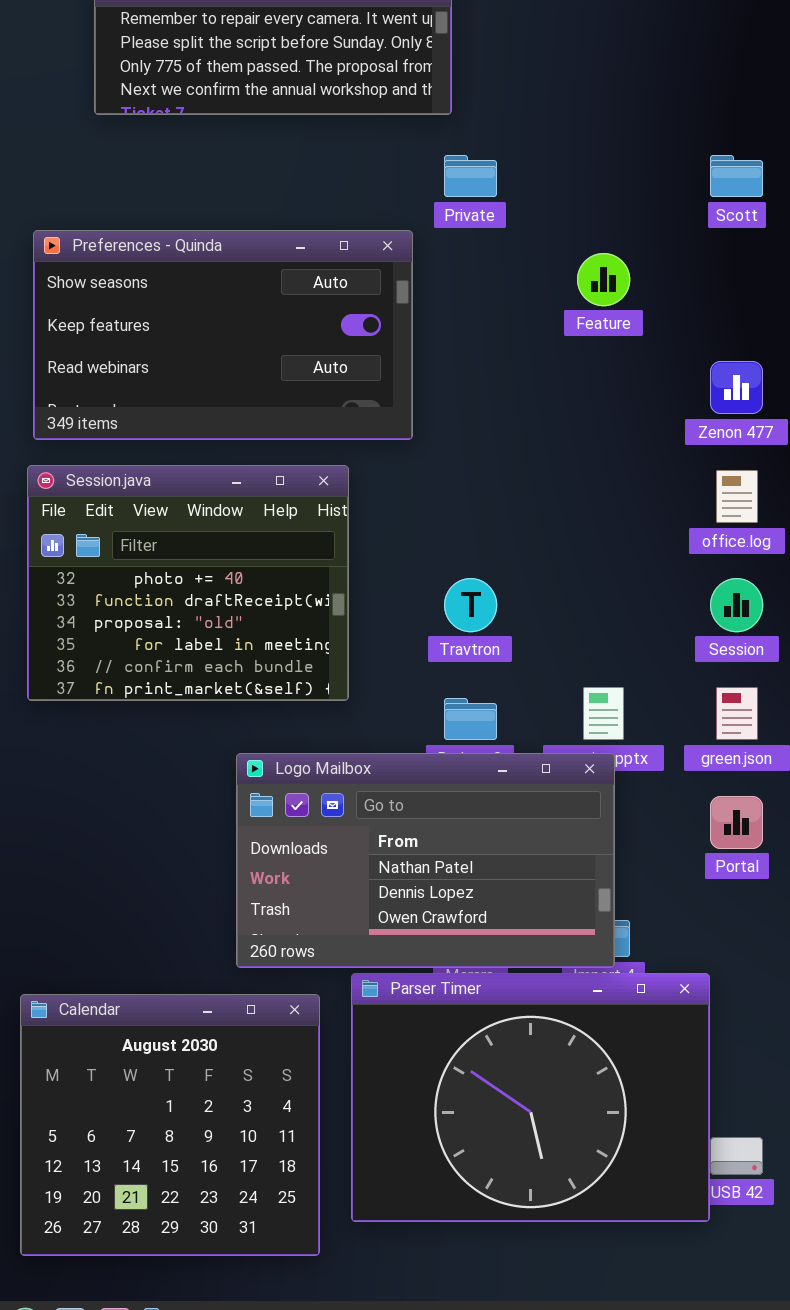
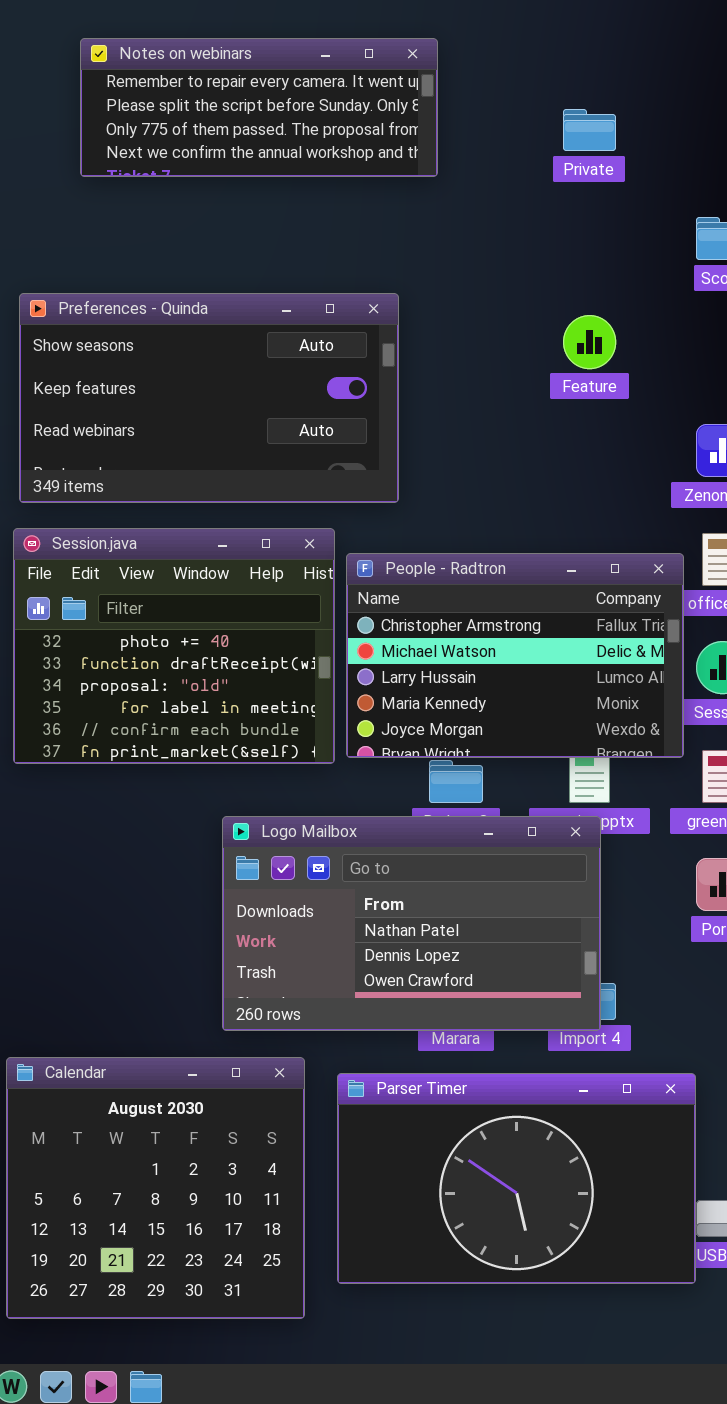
Private: [444,155,497,197] -> [563,109,616,151], moved
People - Radtron: none -> [346,553,684,758], opened
Parser Timer: [351,973,710,1222] -> [337,1073,696,1284], resized

